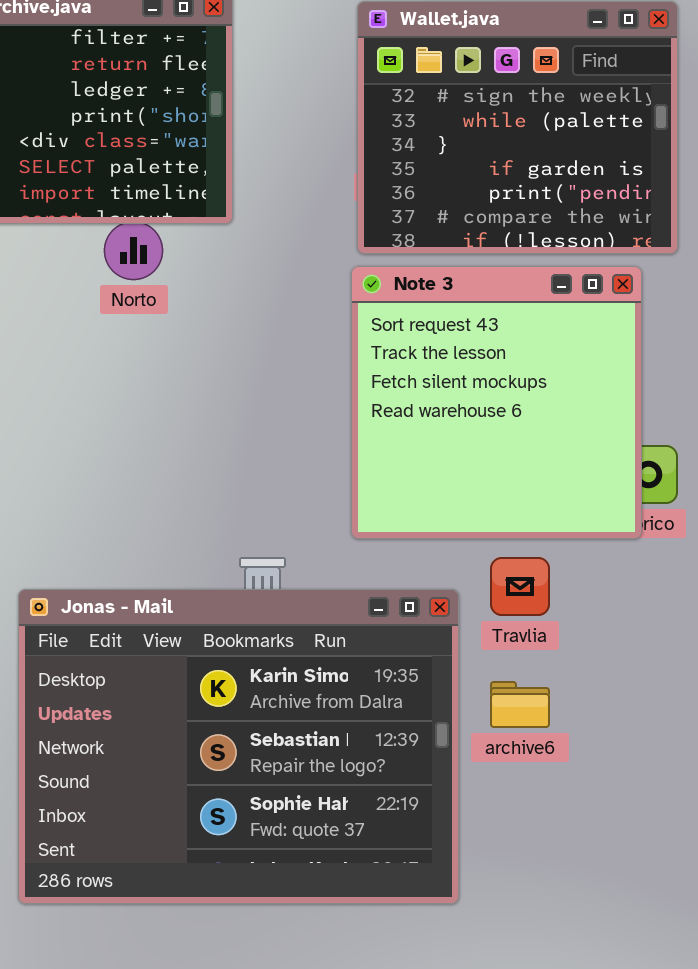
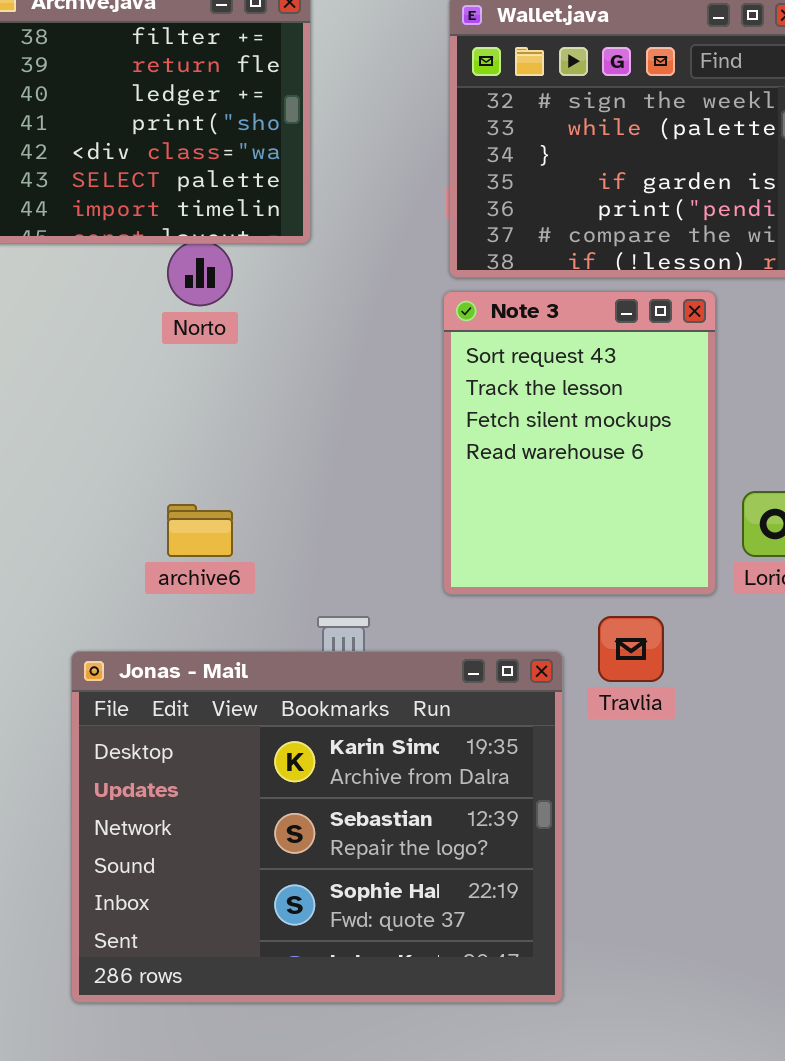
Note 3: [351,266,642,539] -> [443,291,716,595], resized
archive6: [490,681,550,728] -> [167,504,233,557], moved

